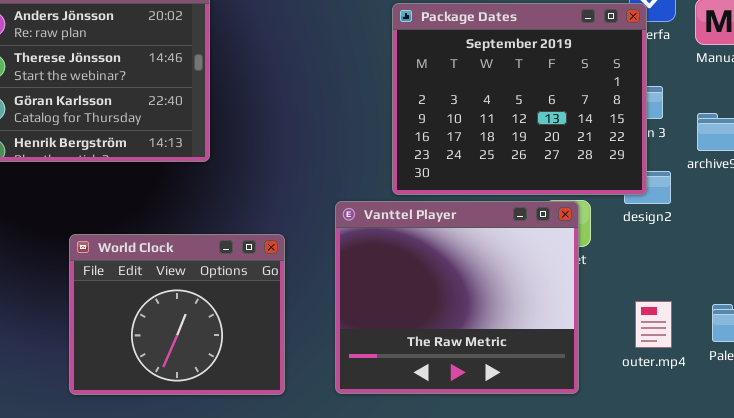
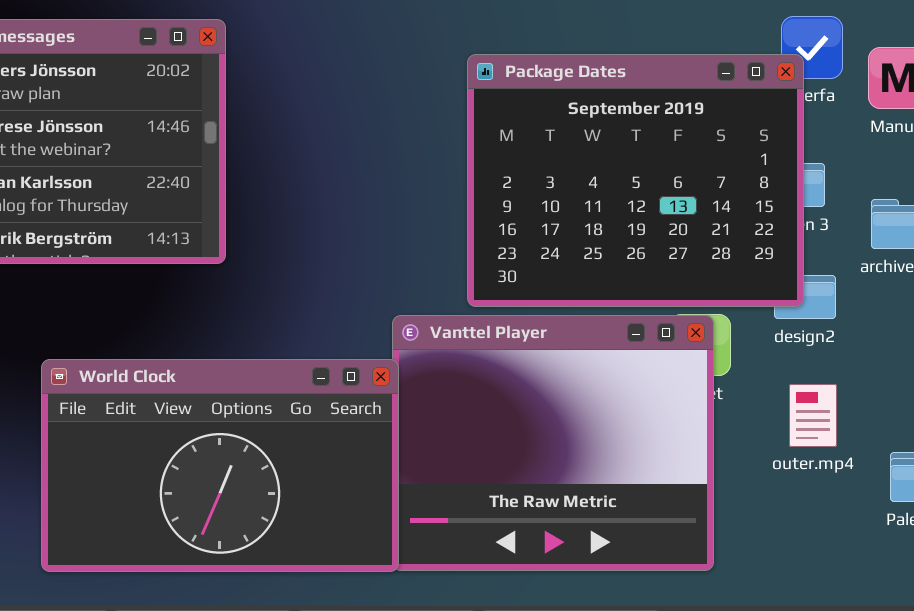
World Clock: [69,234,285,395] -> [41,359,399,572], resized
outer.mp4: [635,301,672,348] -> [789,384,837,447], moved

